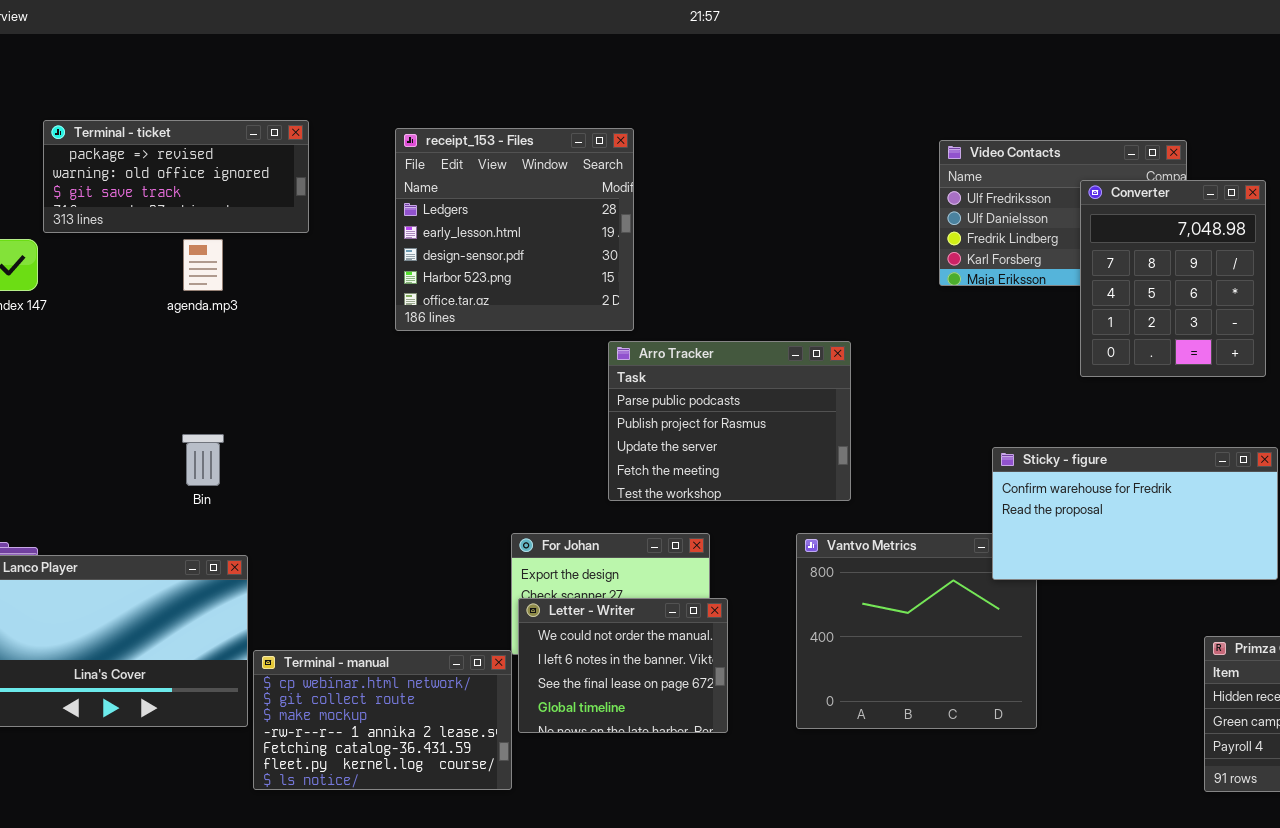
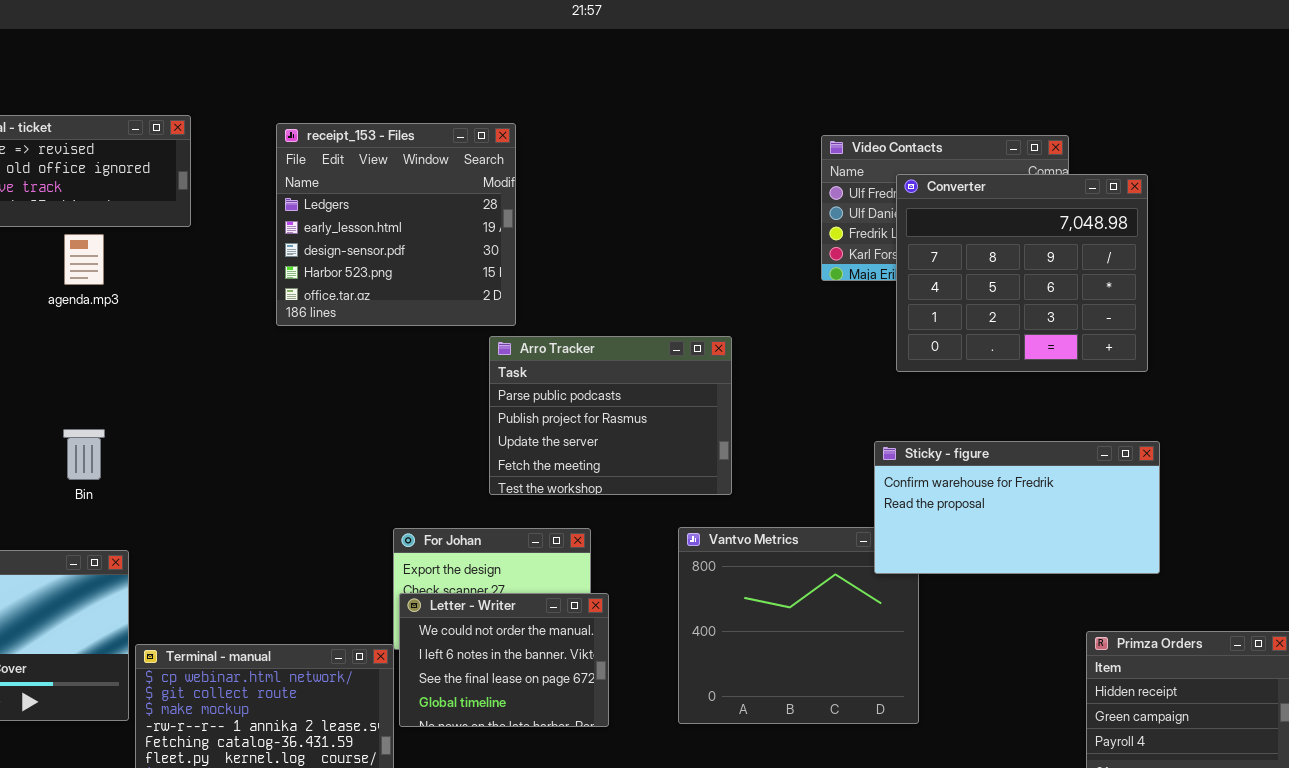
Converter: [1080,180,1266,377] -> [896,174,1148,372], resized

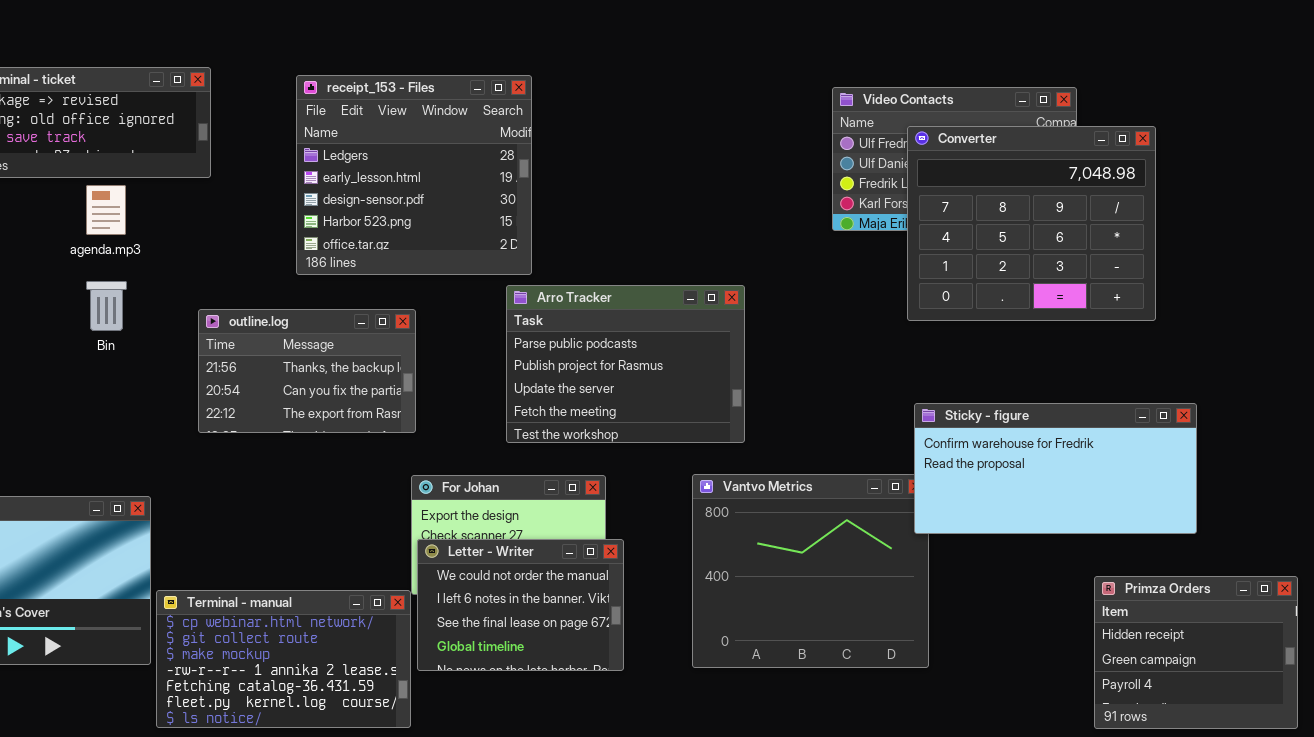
outline.log: none -> [198,309,416,433], opened
Bin: [63,429,105,480] -> [86,281,127,331], moved
Sticky - figure: [874,441,1160,574] -> [914,403,1197,534], moved

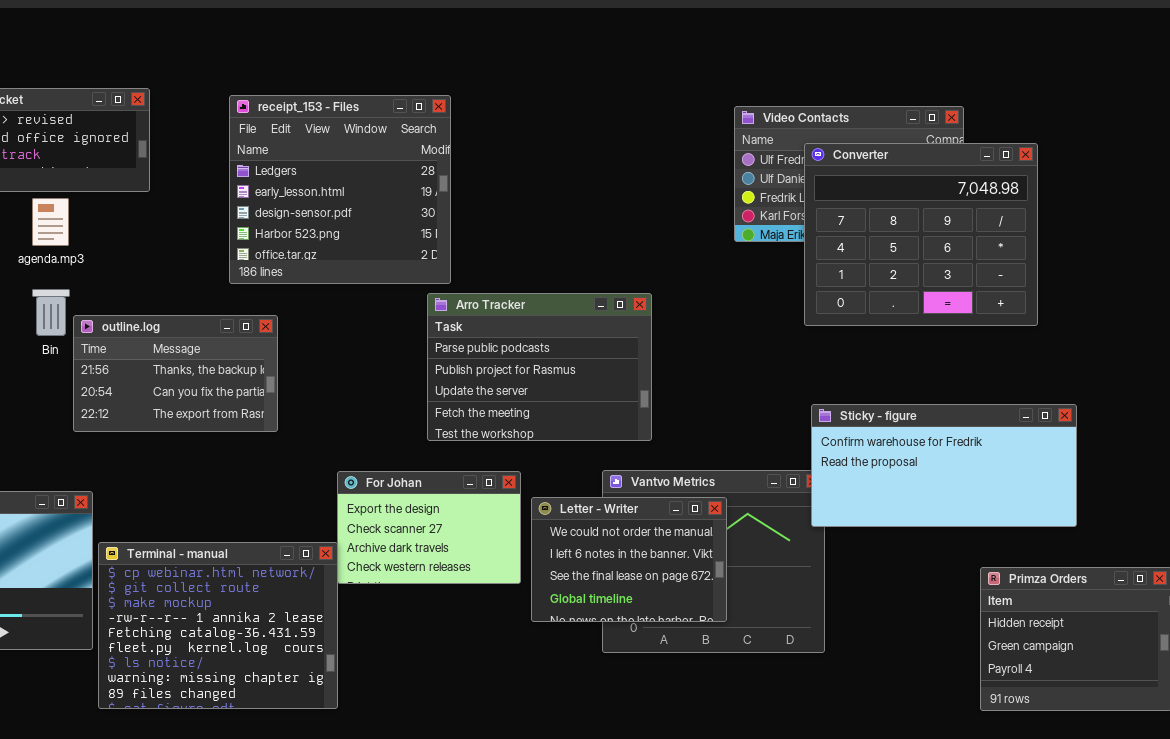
outline.log: [198,309,416,433] -> [73,315,278,432], moved
Letter - Writer: [417,539,624,671] -> [531,497,727,622], moved
Terminal - manual: [156,590,411,728] -> [98,542,338,709], resized

